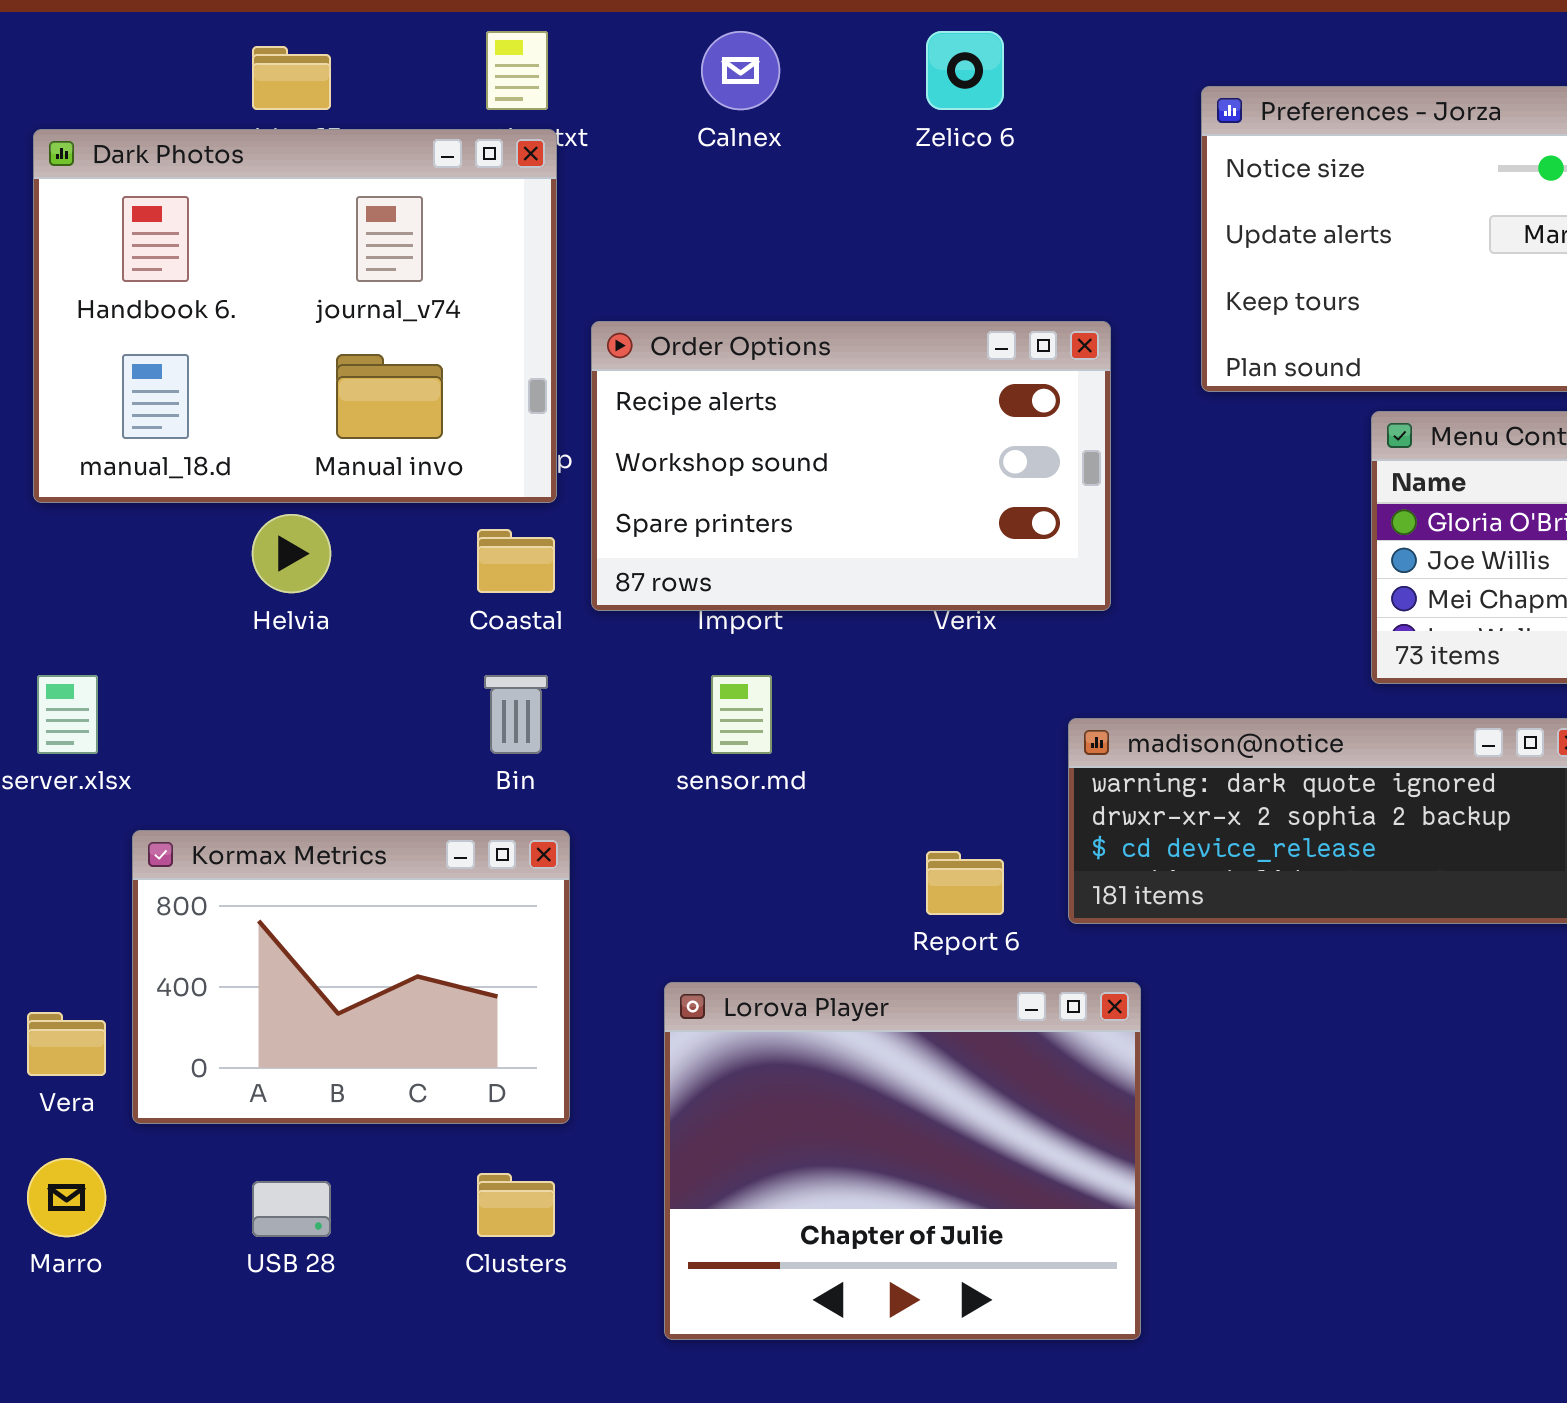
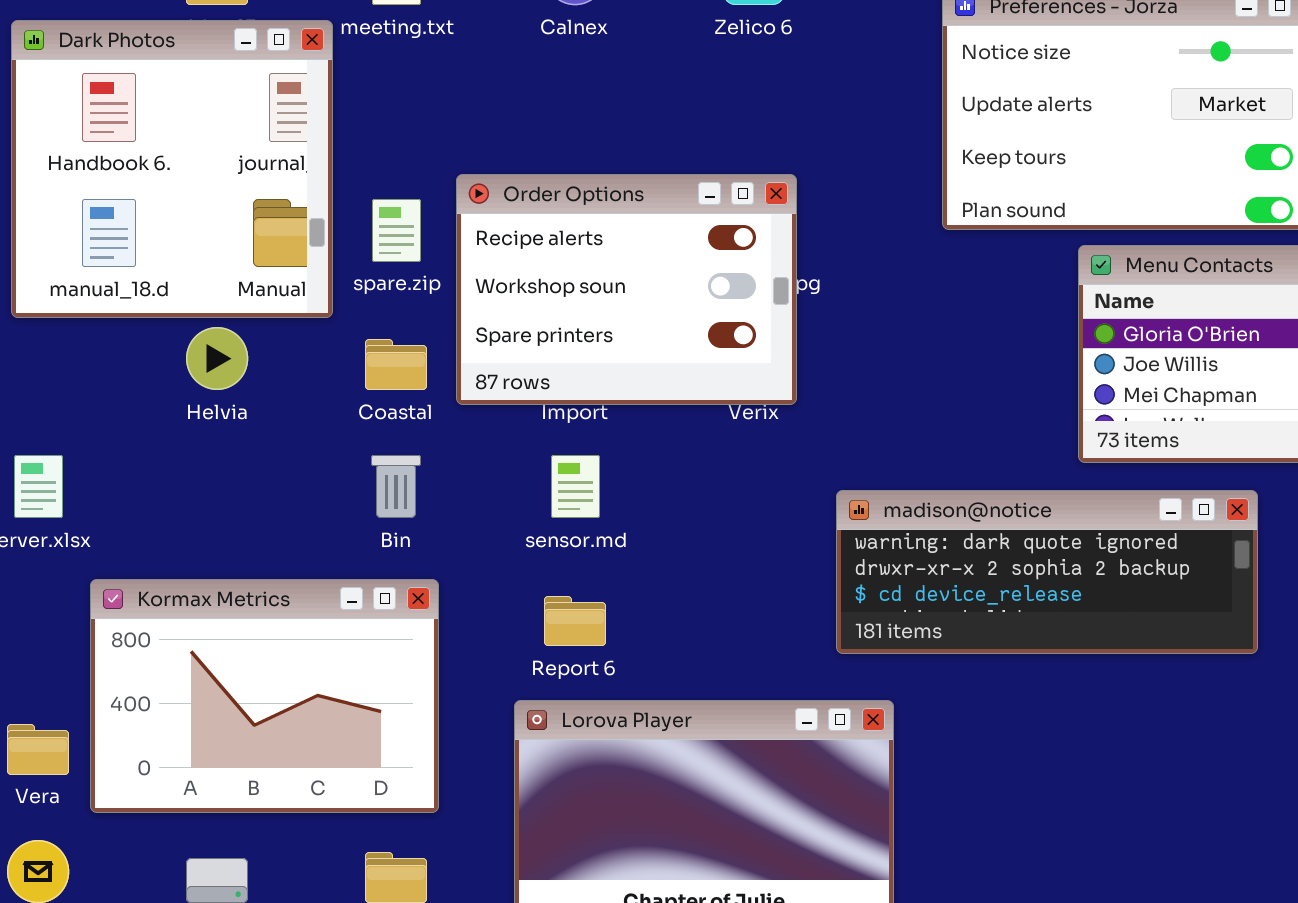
Dark Photos: [33,129,557,503] -> [11,20,333,318], resized
Order Options: [591,321,1111,611] -> [456,174,797,405], resized
Report 6: [926,851,1004,915] -> [544,596,606,646], moved

